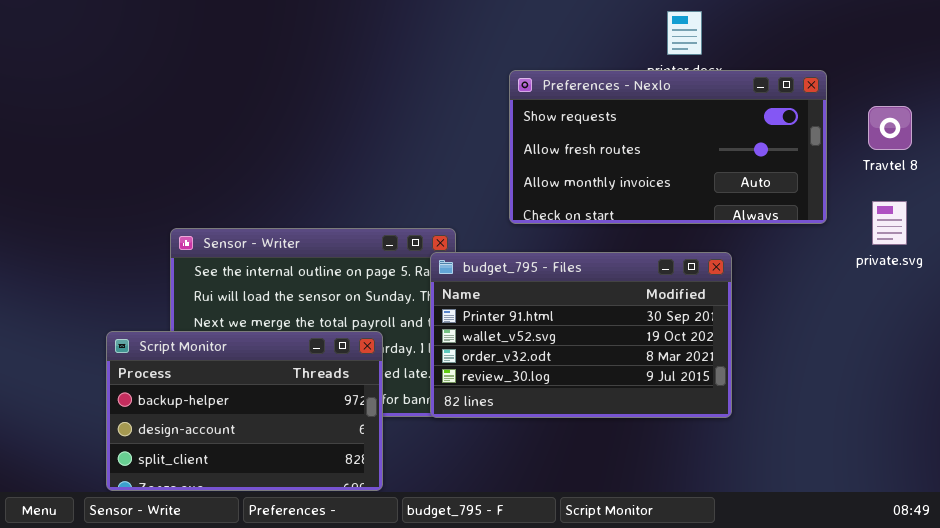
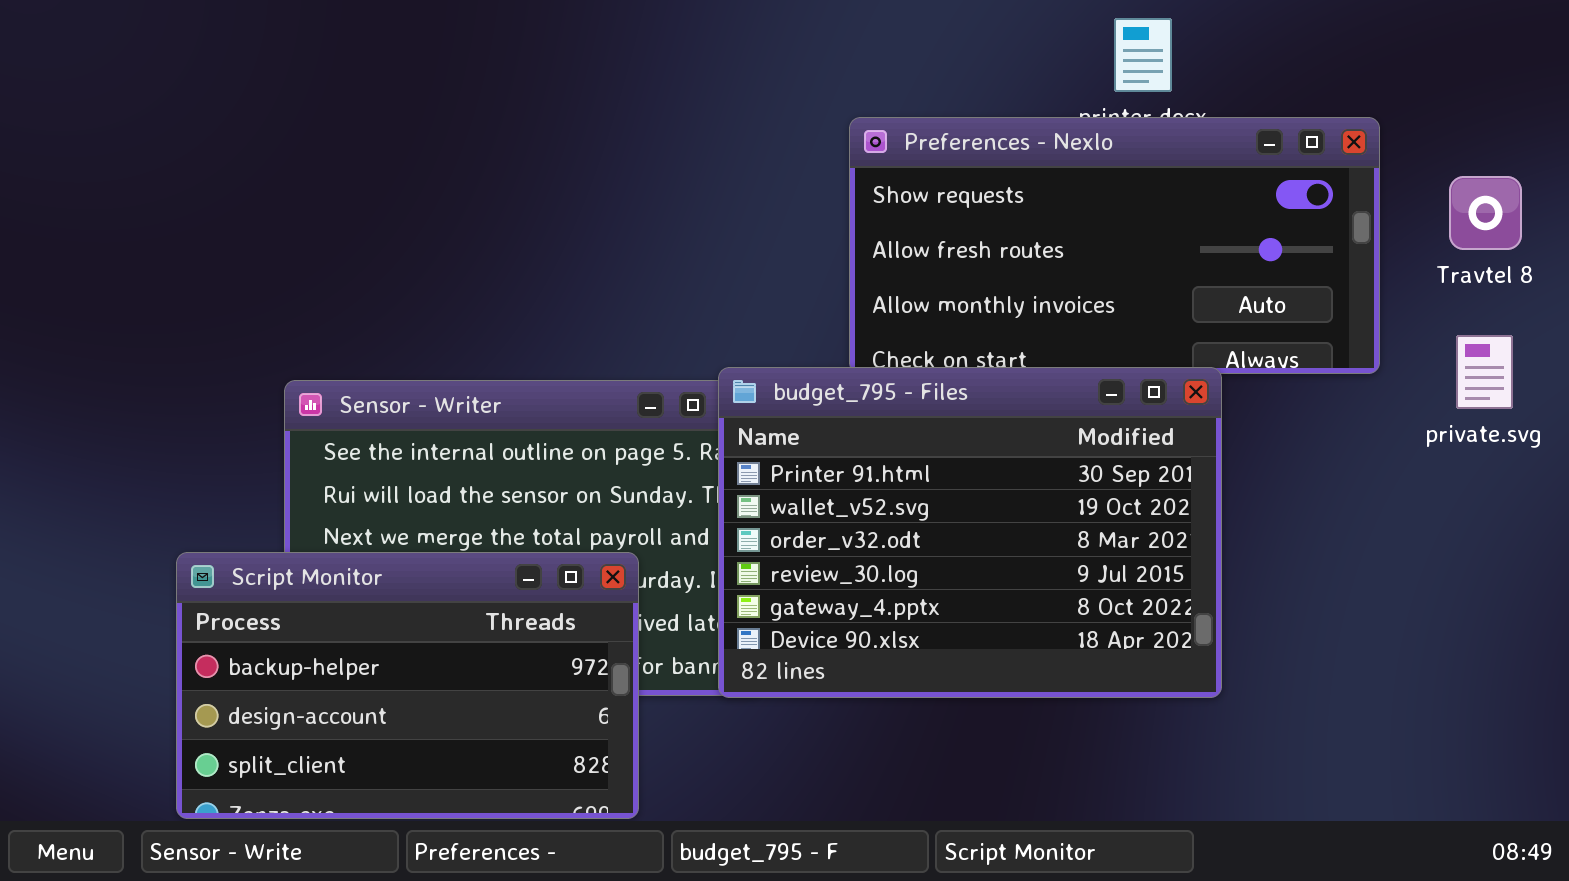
budget_795 - Files: [430,252,732,418] -> [718,367,1222,698], resized

